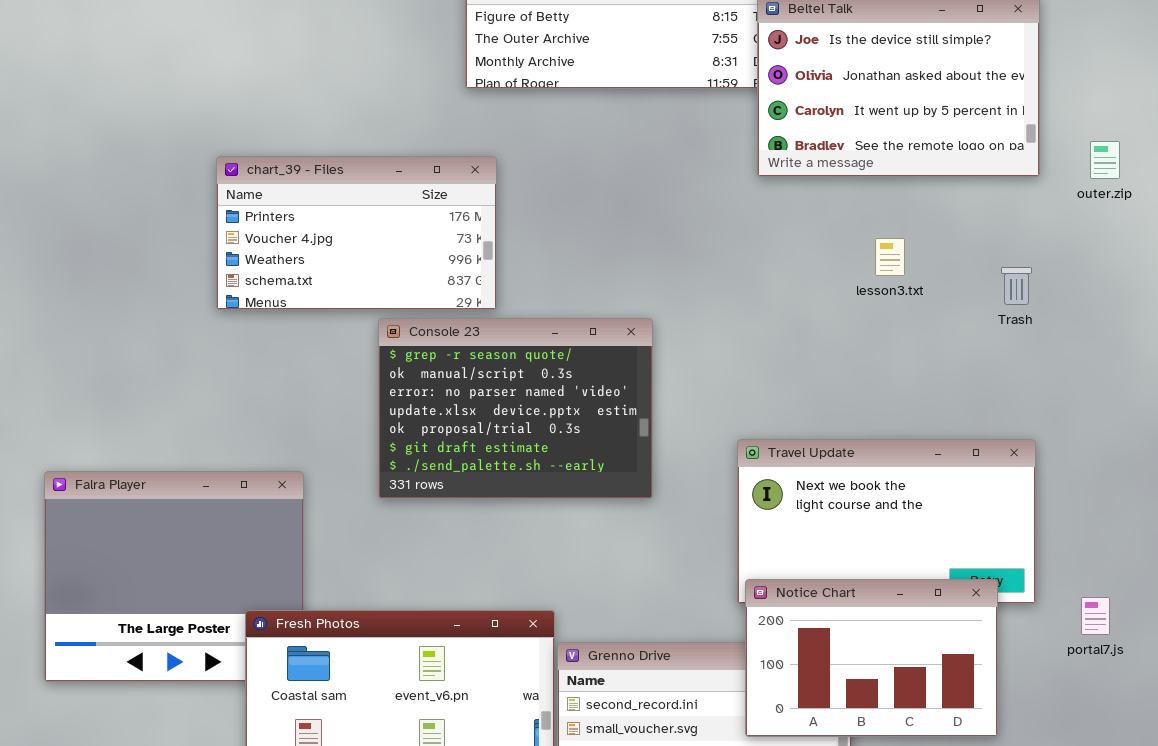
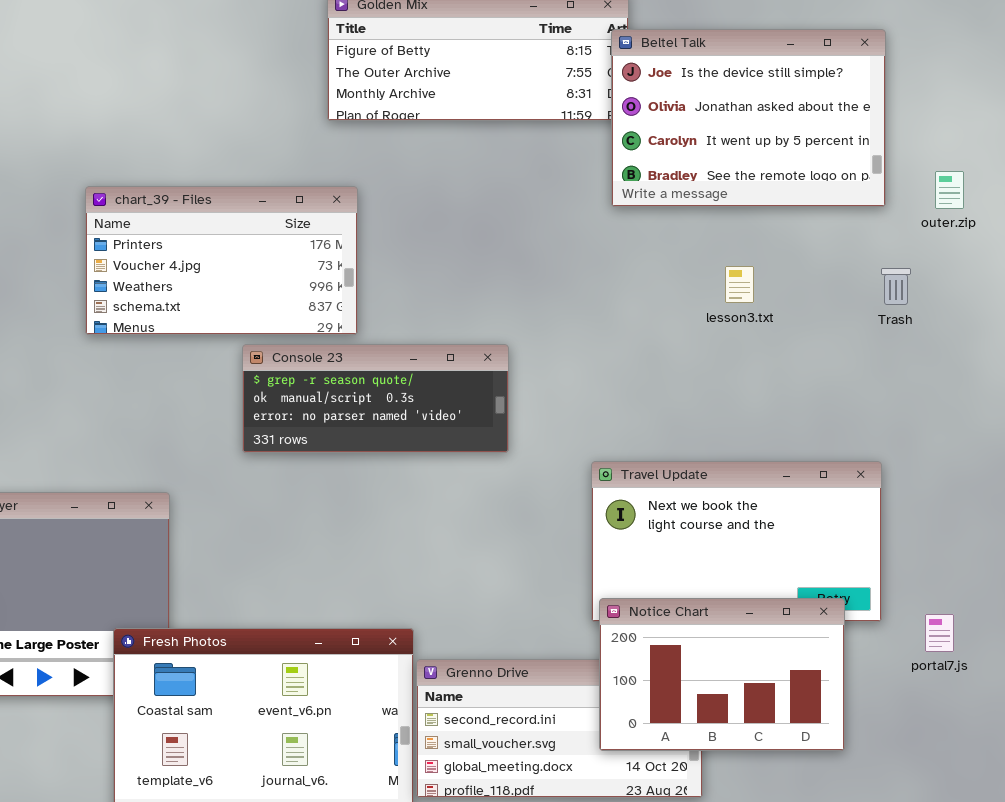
Trash: [1001,267,1032,305] -> [881,268,911,305], moved
Console 23: [378,318,653,499] -> [242,344,509,453], resized

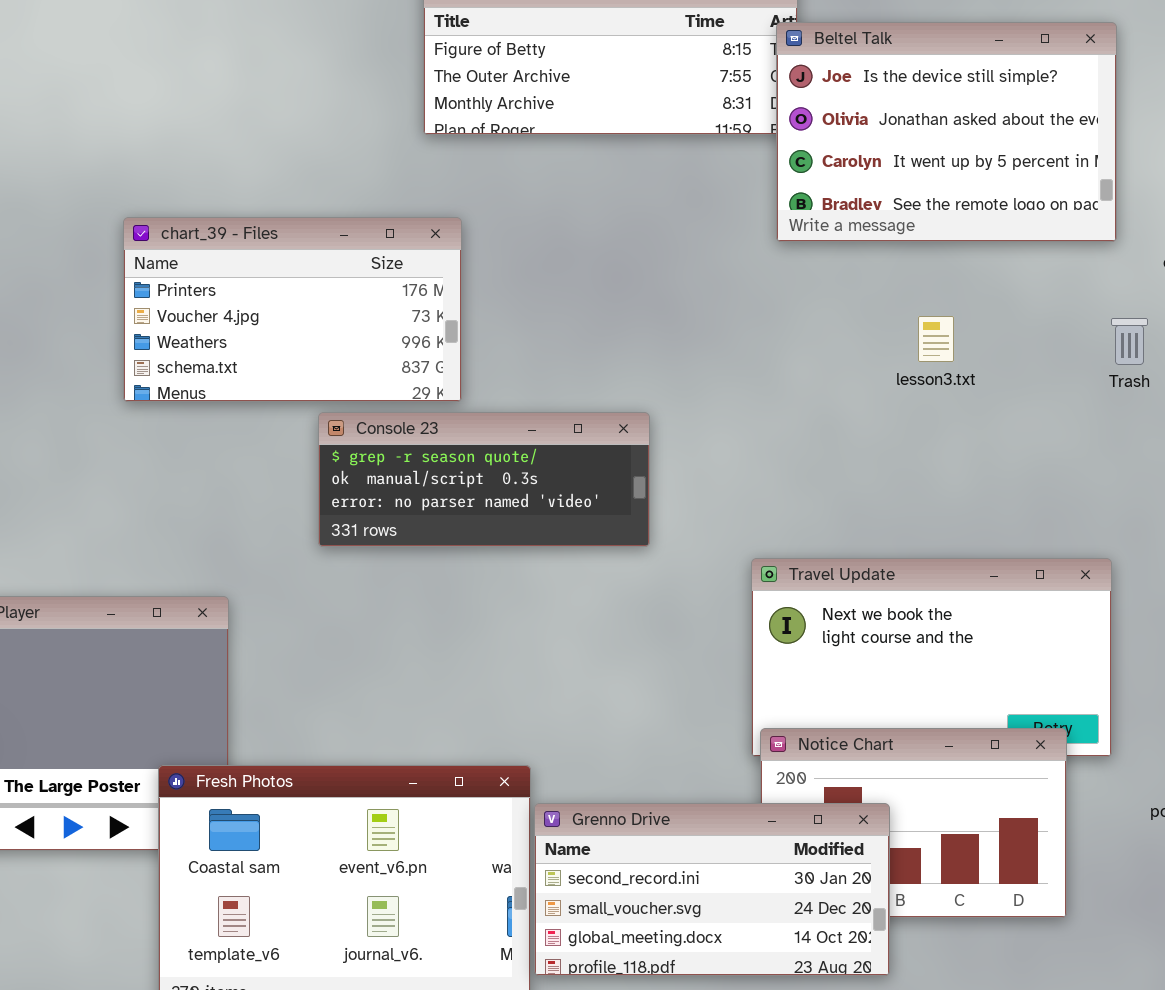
Grenno Drive: [416,659,703,798] -> [534,803,890,976], raised

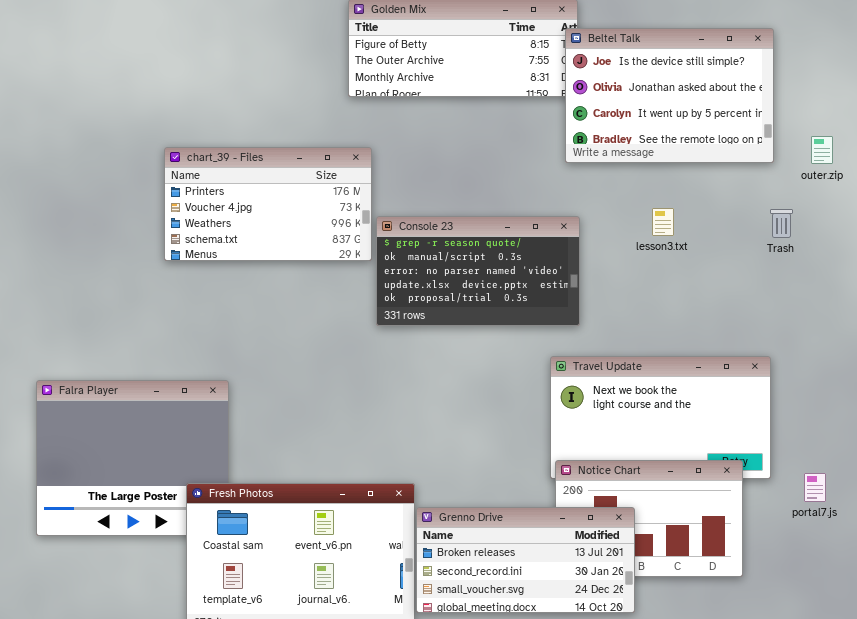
Console 23: [318,412,650,547] -> [376,216,580,326], moved, resized
Grenno Drive: [534,803,890,976] -> [416,507,635,613], scrolled up 1 row

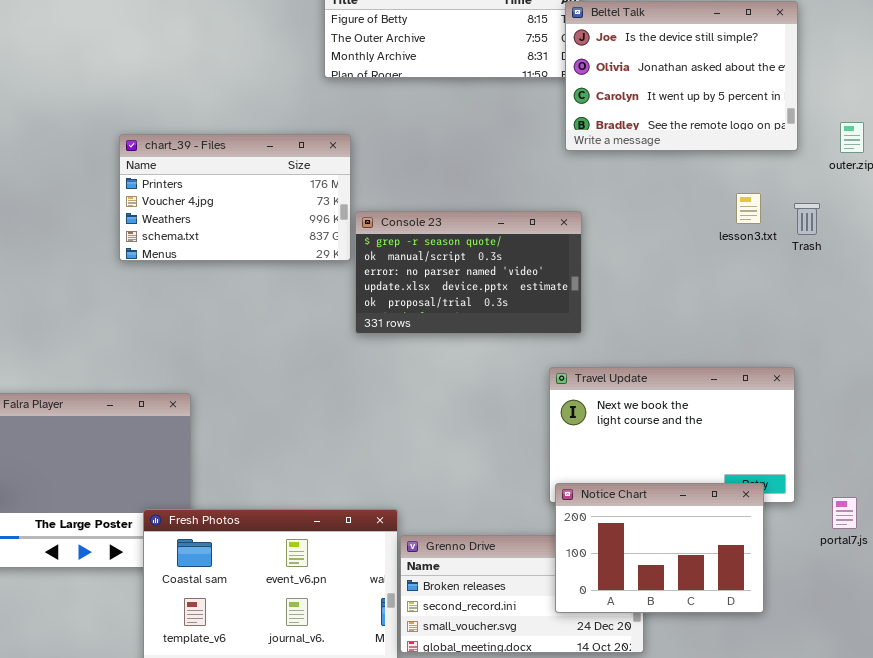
lesson3.txt: [652,208,674,236] -> [736,193,761,224], moved
Notice Chart: [555,460,743,577] -> [555,483,764,613], raised

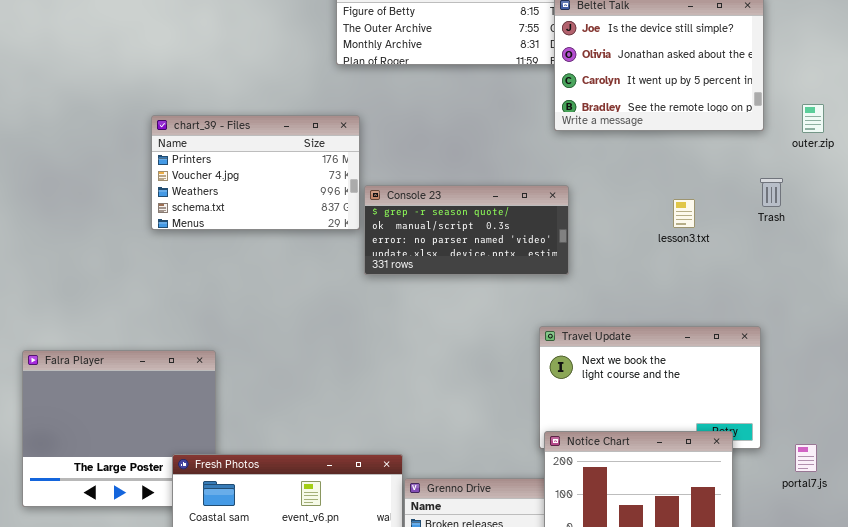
lesson3.txt: [736,193,761,224] -> [673,199,695,228], moved
Console 23: [355,211,582,334] -> [364,185,569,275], resized

